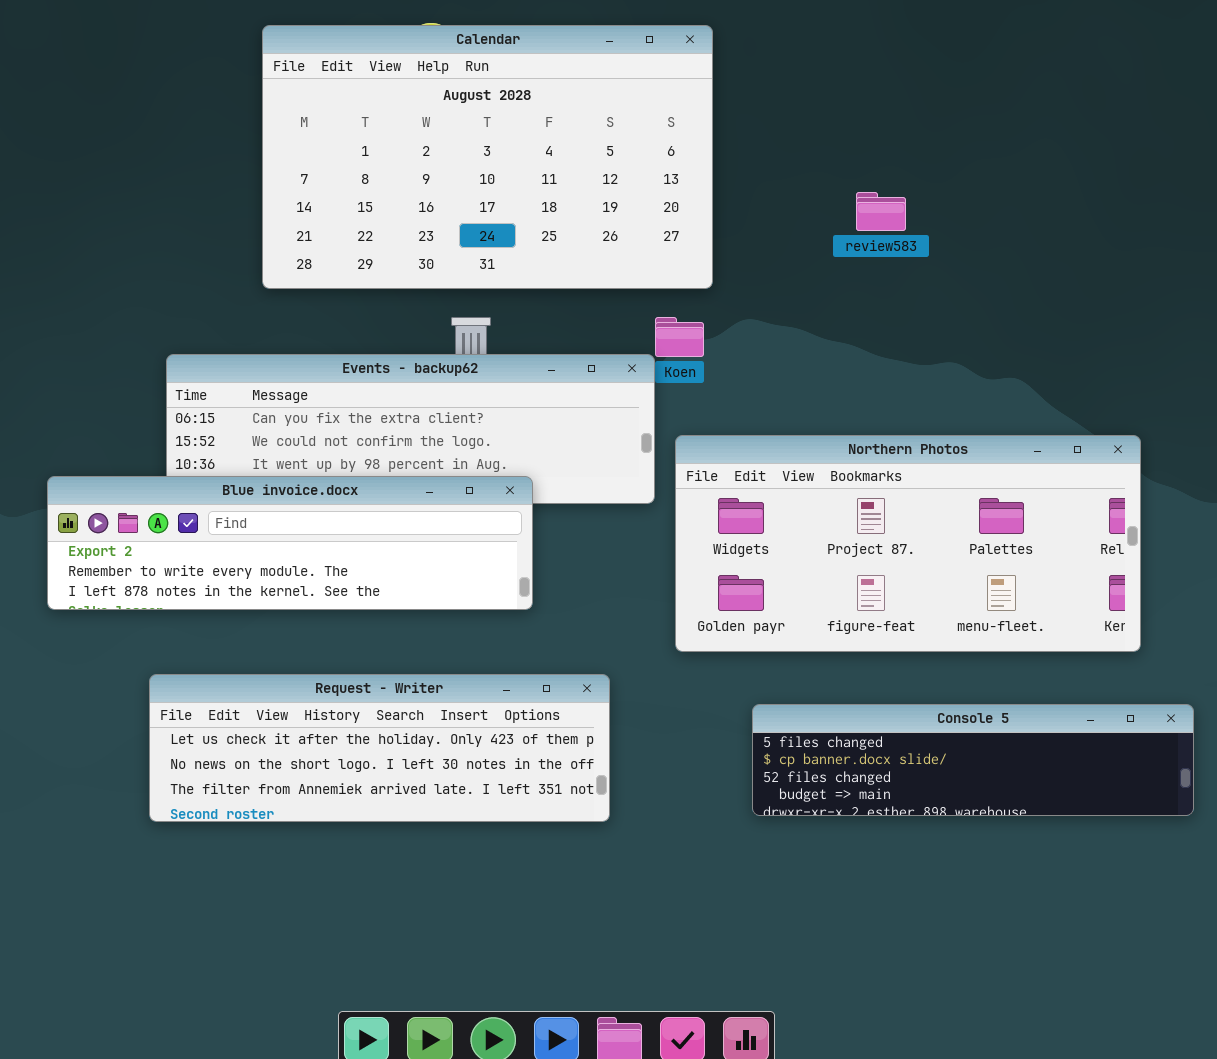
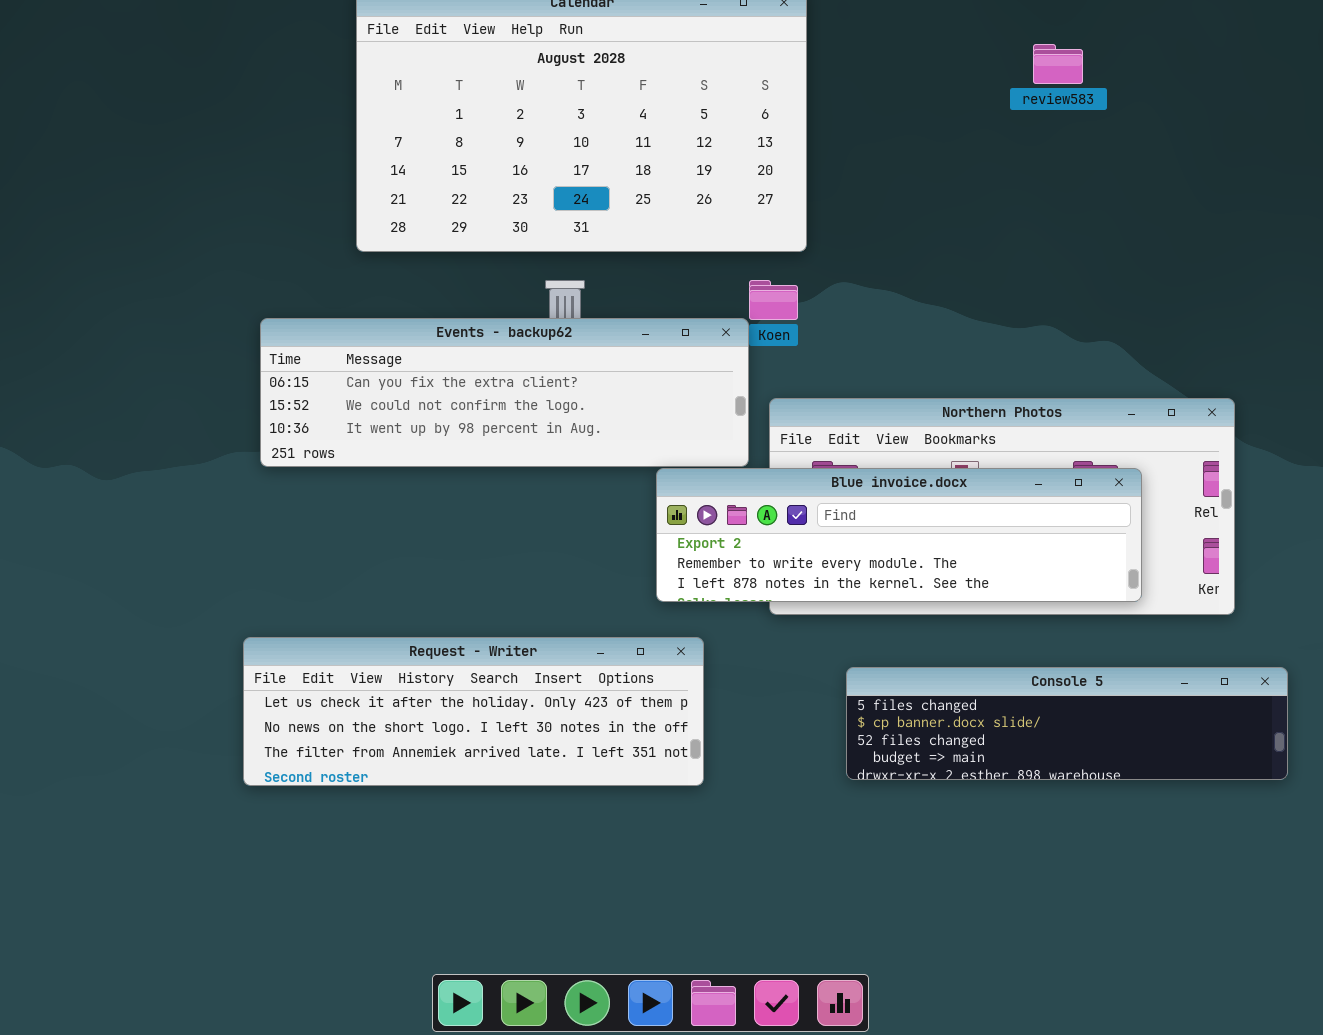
review583: [856,192,906,231] -> [1033,44,1083,84], moved
Blue invoice.docx: [47,476,533,610] -> [656,468,1142,602], moved

